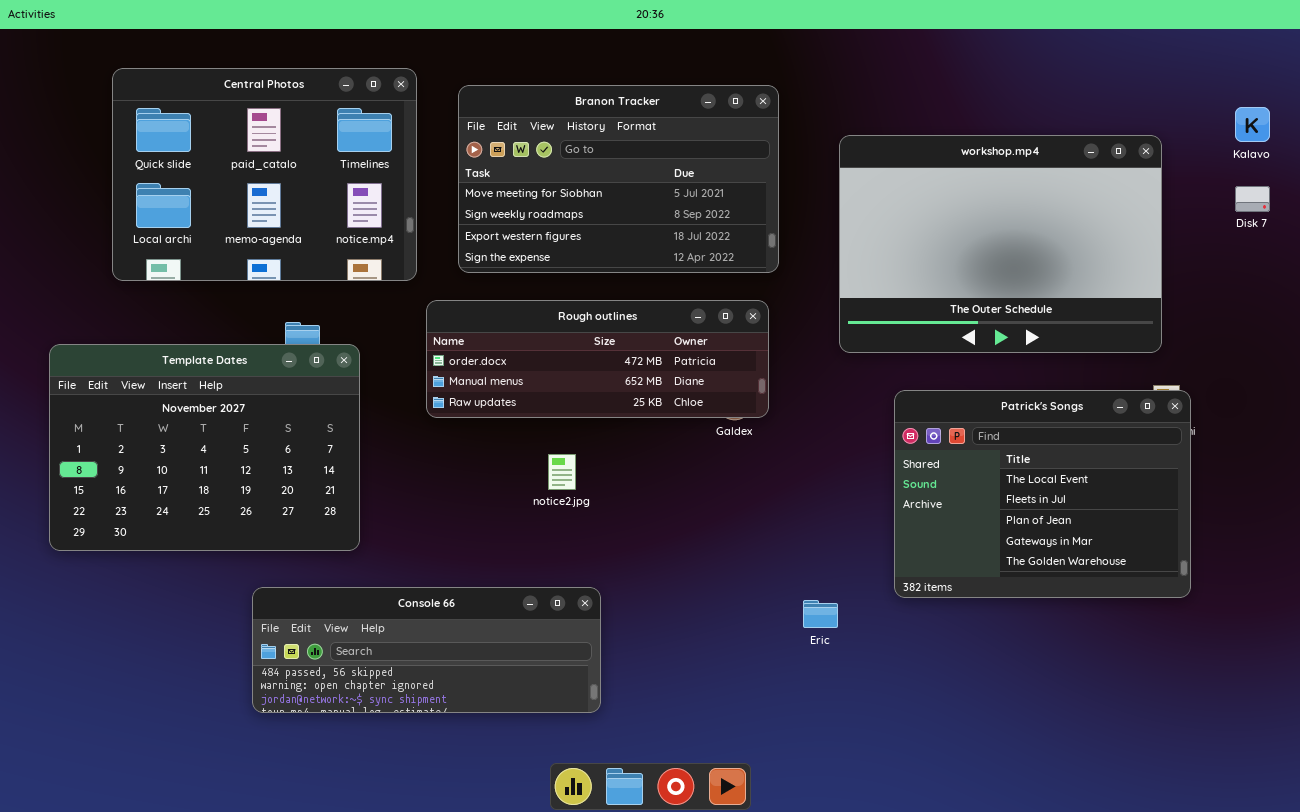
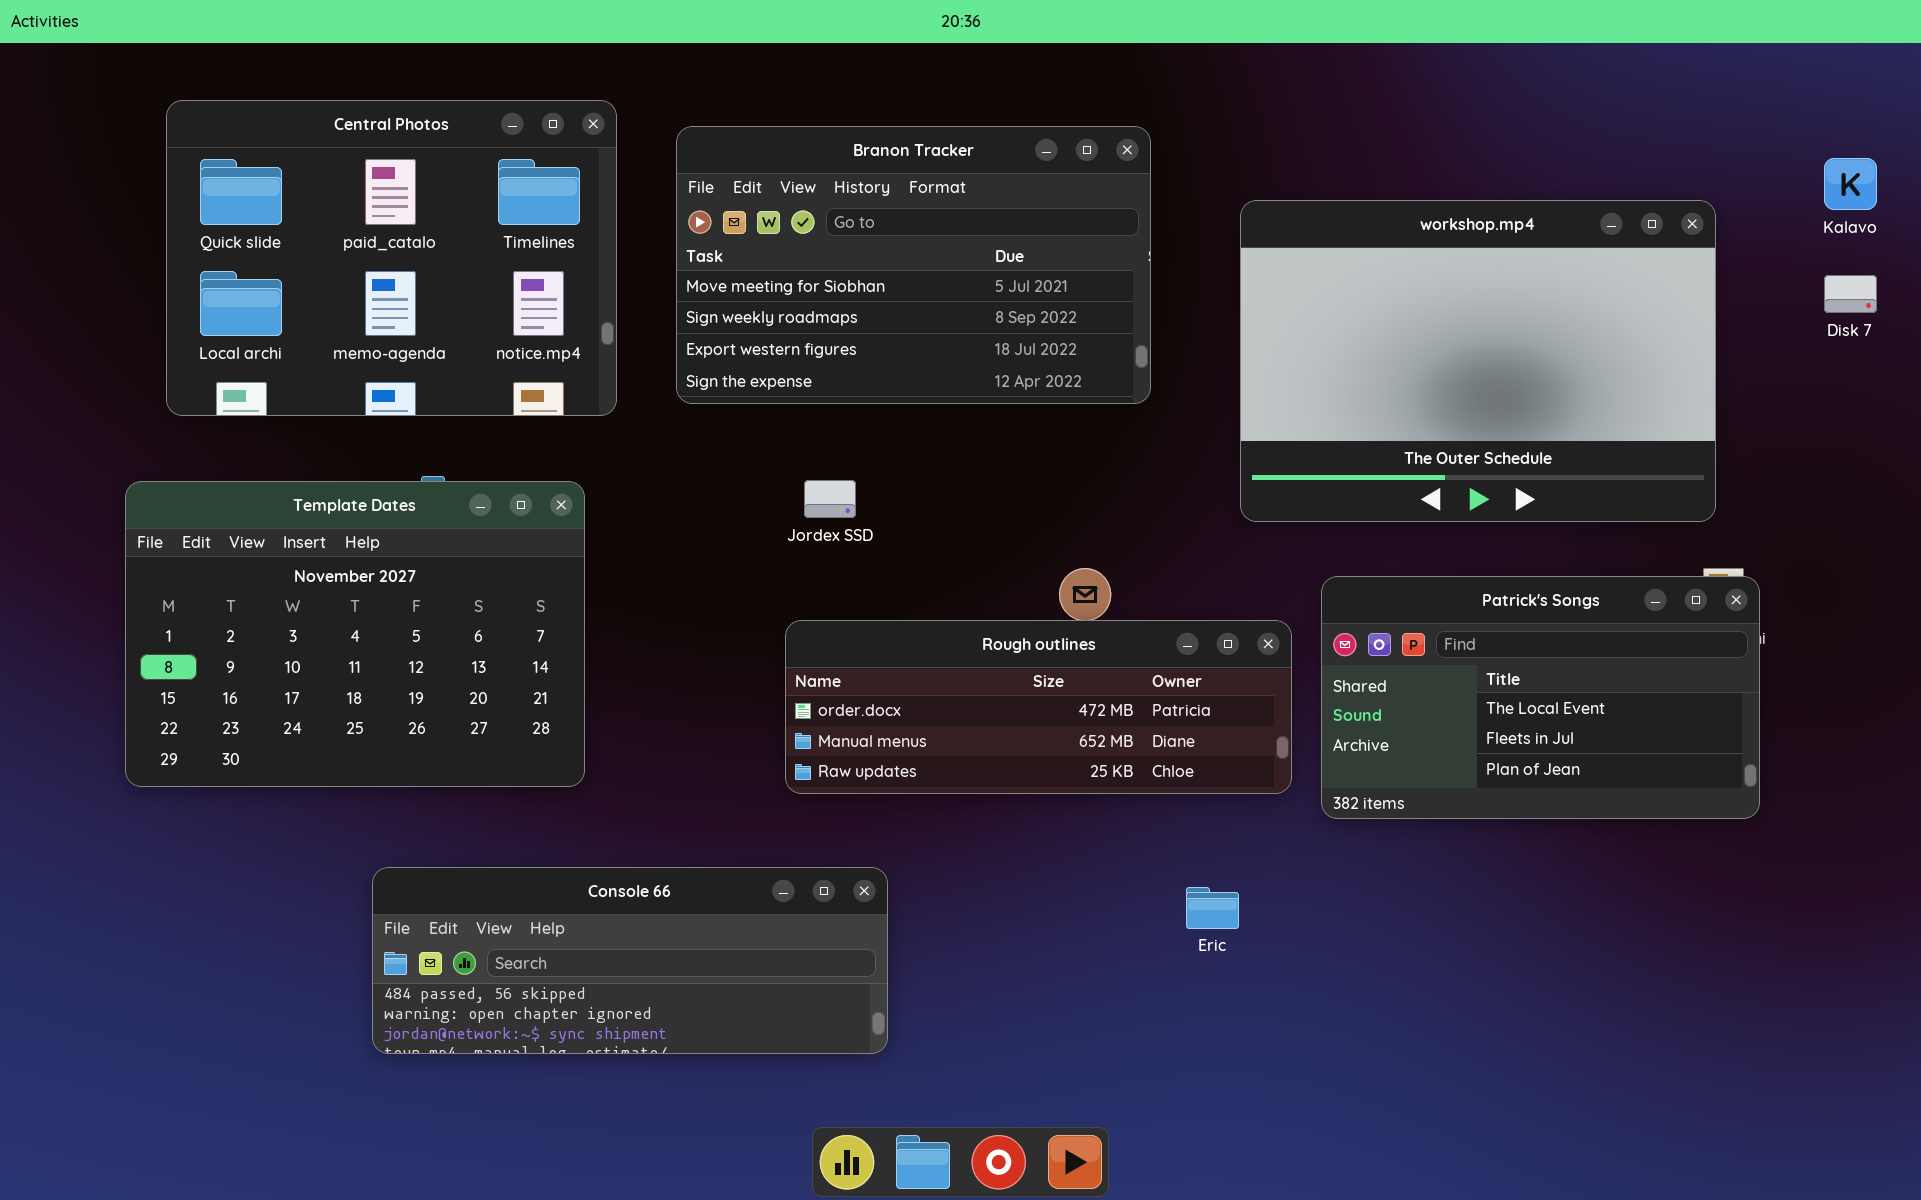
Rough outlines: [426,300,769,418] -> [785,620,1292,794], moved
Template Dates: [49,344,360,551] -> [125,481,585,787], moved
Patrick's Songs: [894,390,1191,598] -> [1321,576,1760,819], resized

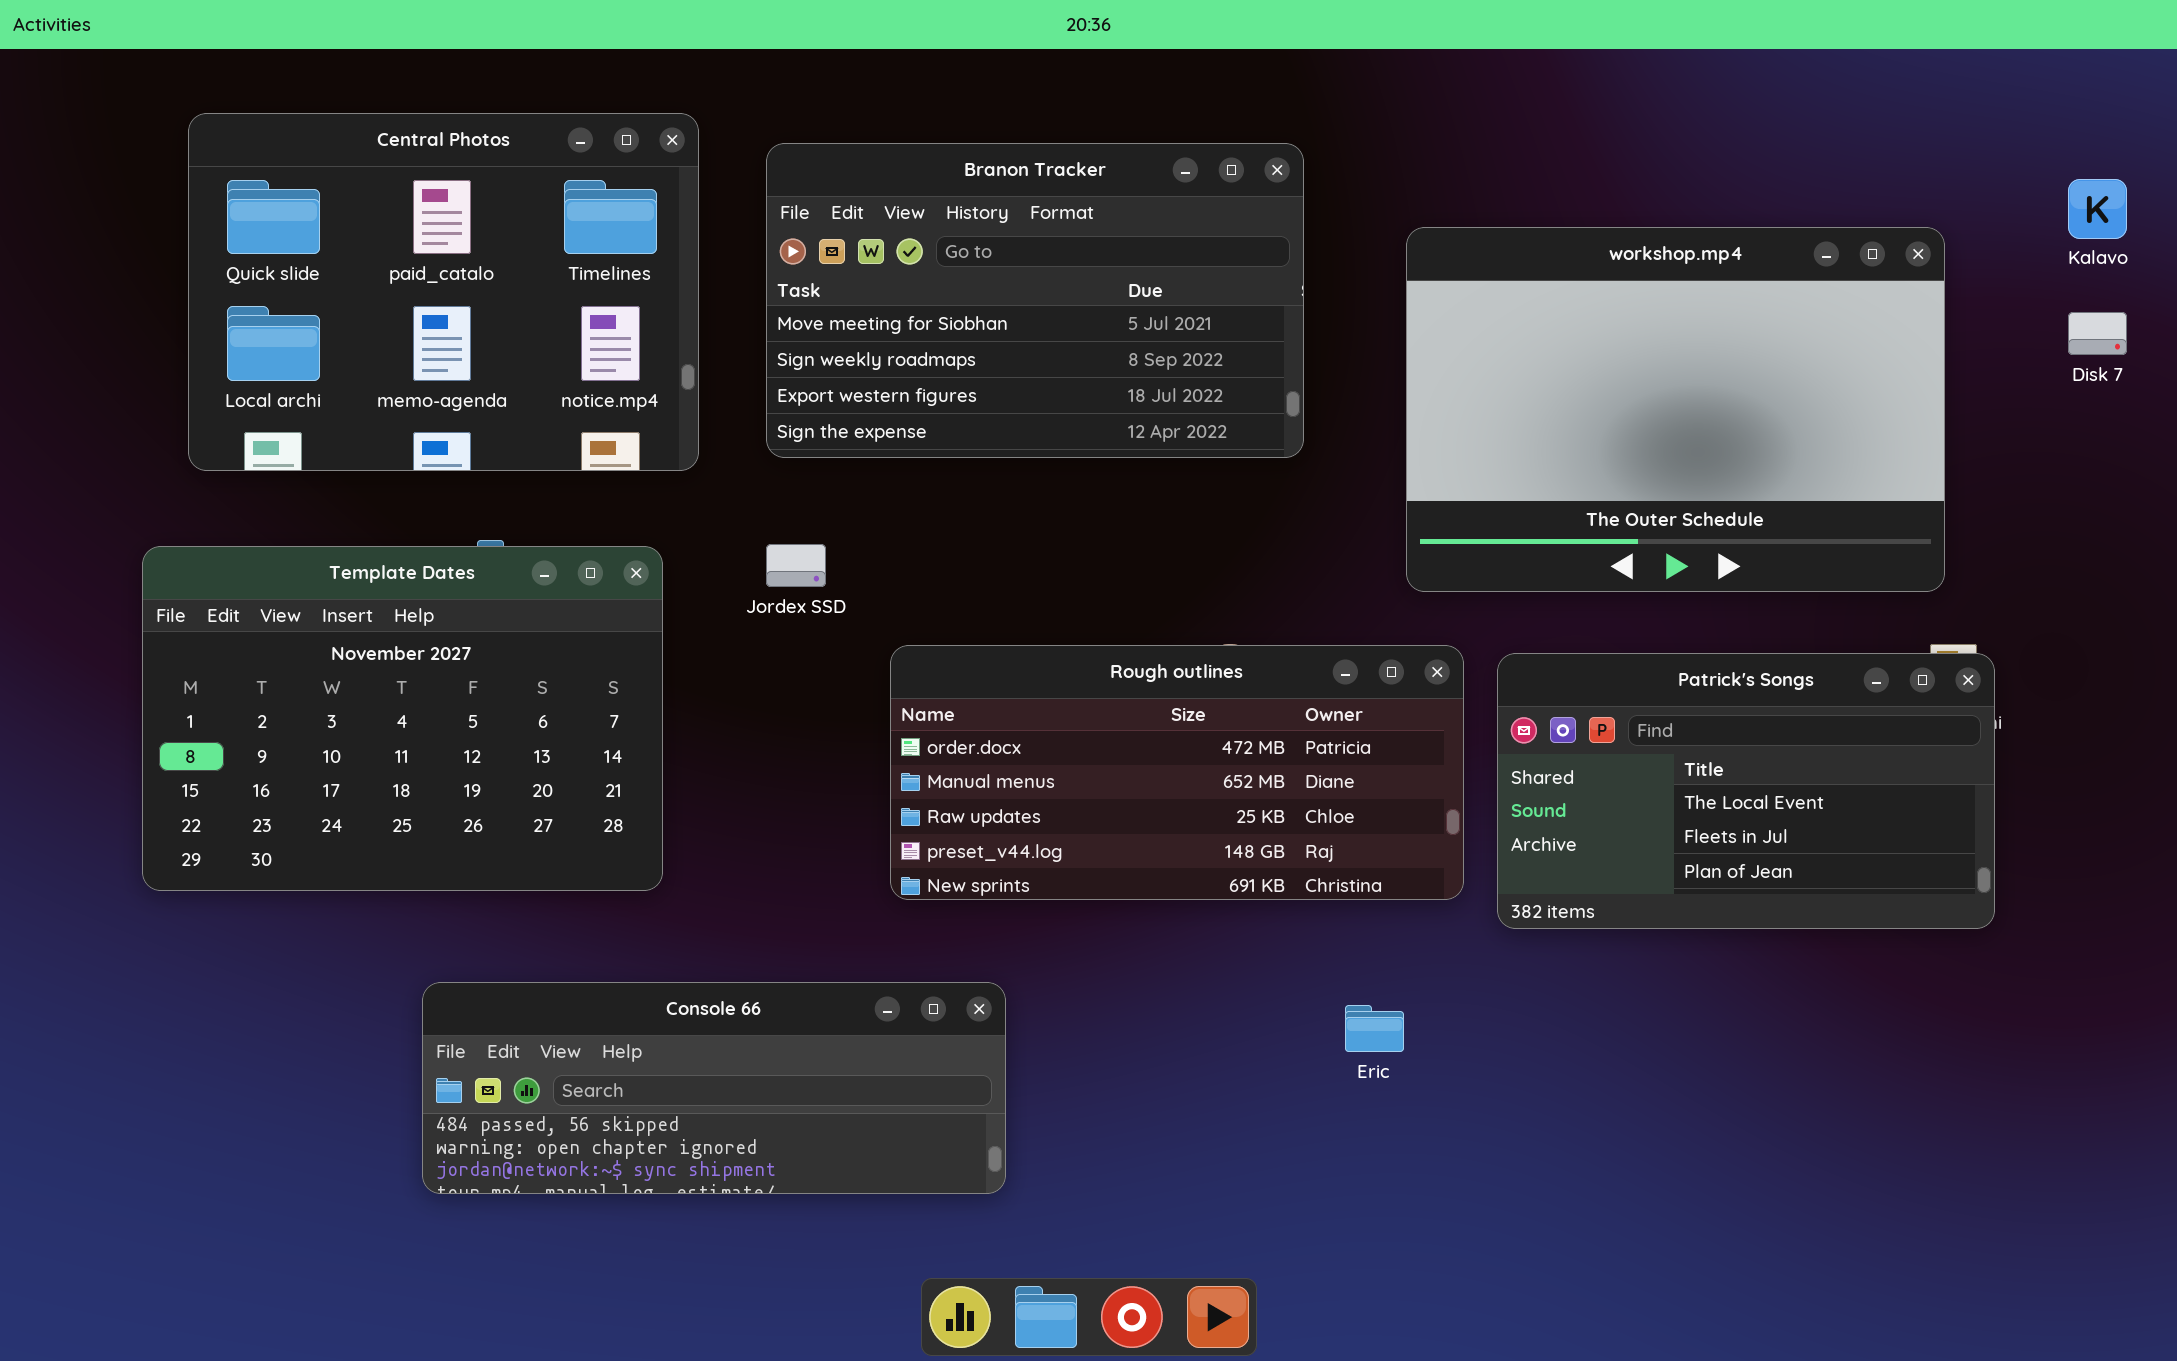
Jordex SSD: [804,480,856,518] -> [766,544,826,587], moved
Rough outlines: [785,620,1292,794] -> [890,645,1464,900], resized

